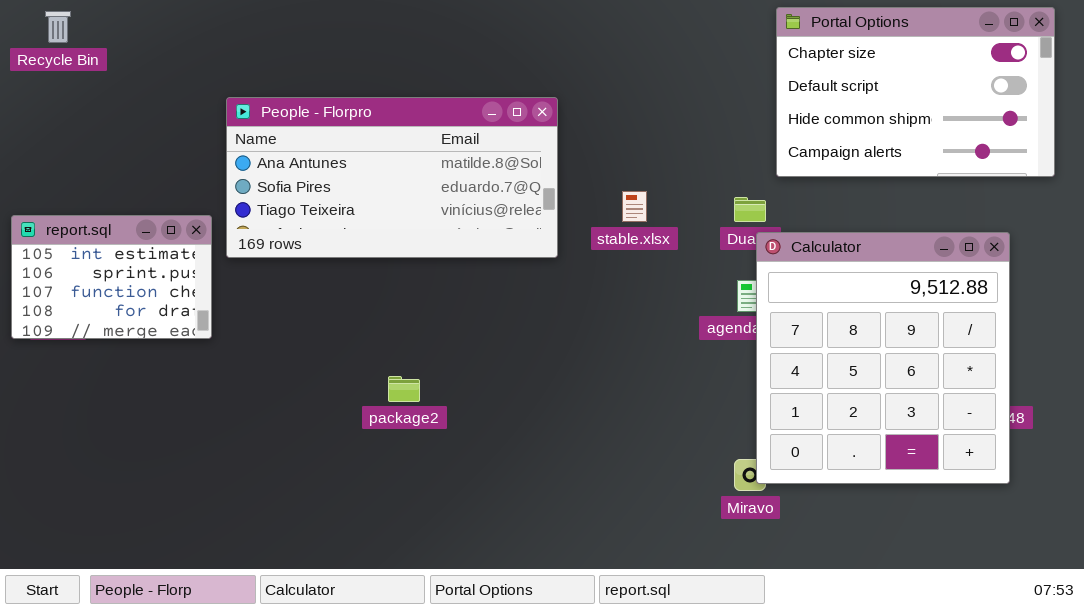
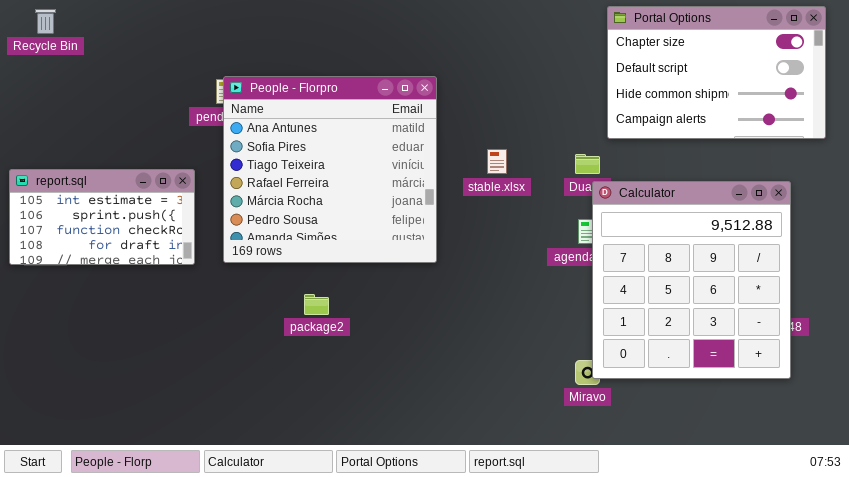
People - Florpro: [226,97,558,258] -> [223,76,437,263], resized
report.sql: [11,215,212,339] -> [9,169,195,265], resized

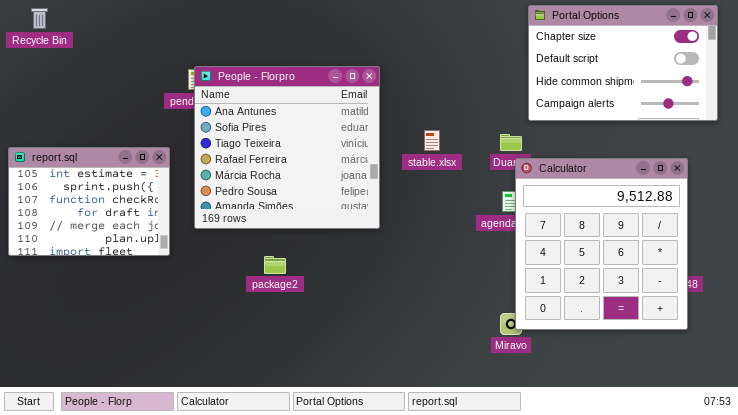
report.sql: [9,169,195,265] -> [8,147,170,256], resized

